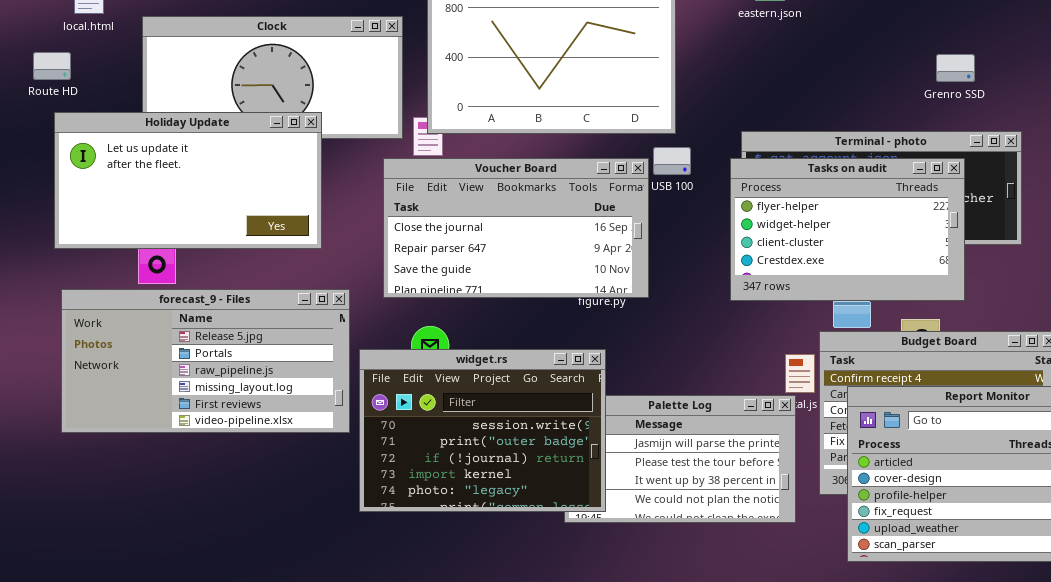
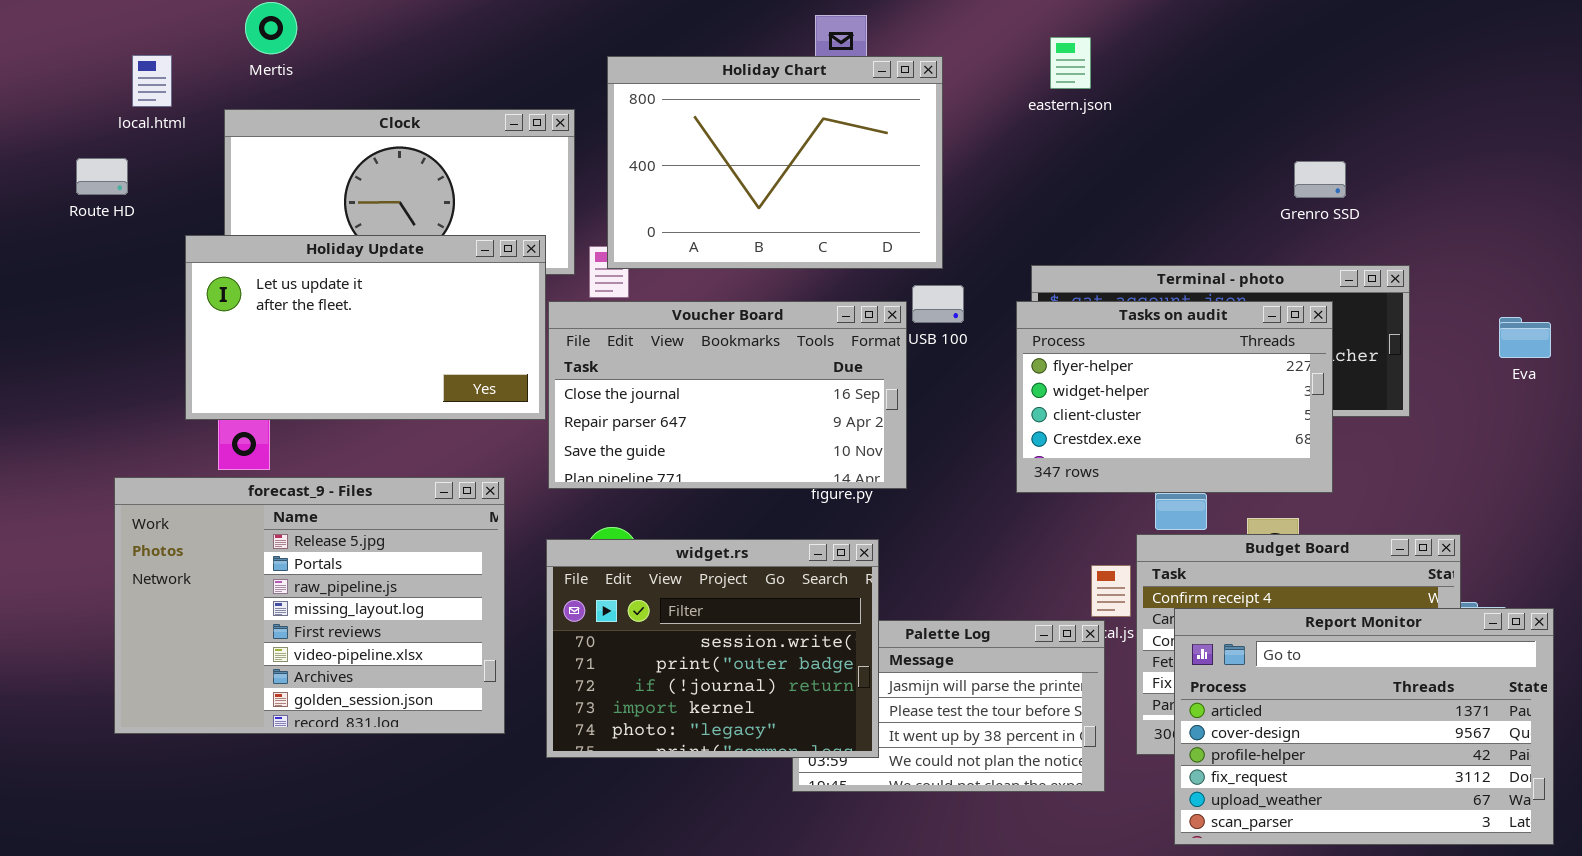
Holiday Update: [54,112,322,249] -> [185,235,546,420], moved
forecast_9 - Files: [61,289,350,433] -> [114,477,505,734], resized
widget.rs: [359,349,606,512] -> [546,539,879,758], moved

